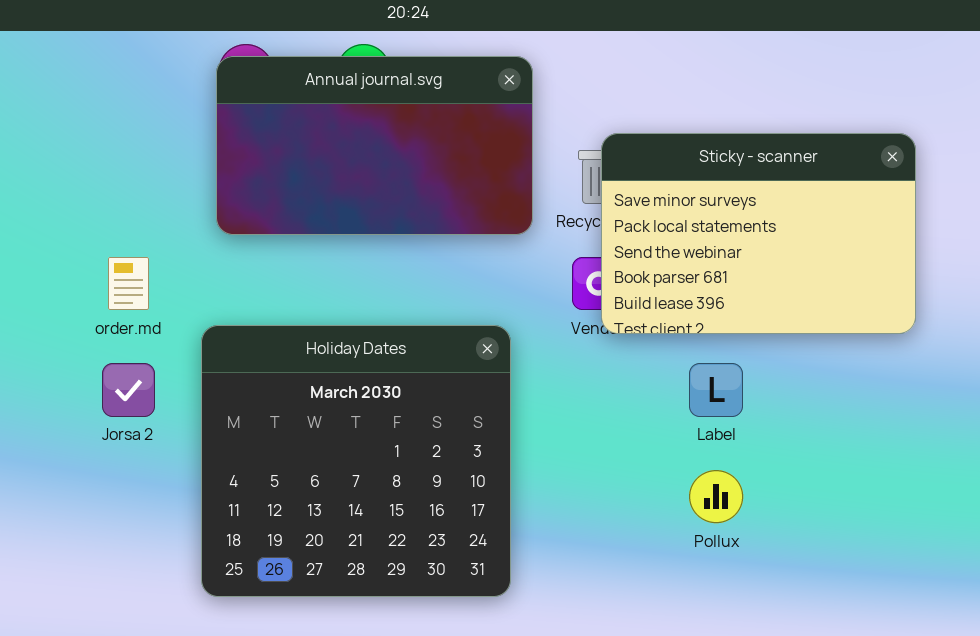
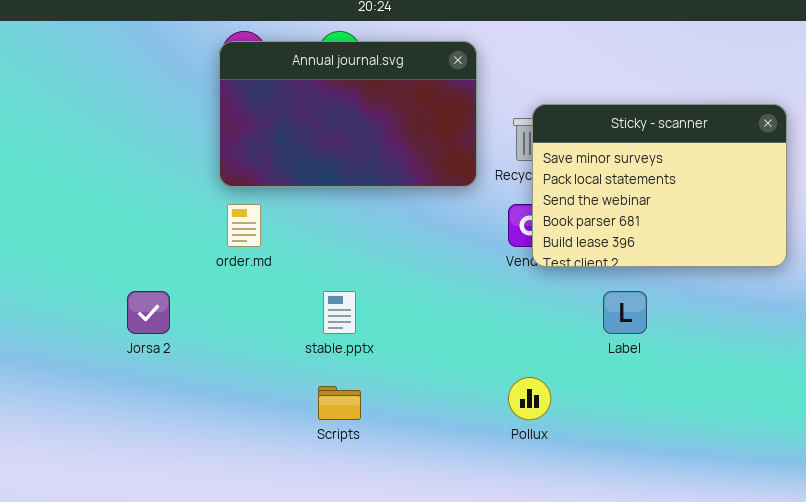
order.md: [108,257,149,310] -> [227,204,261,247], moved
Holiday Dates: [201,325,511,597] -> none, closed
Pollux: [689,470,743,523] -> [508,377,551,420], moved

